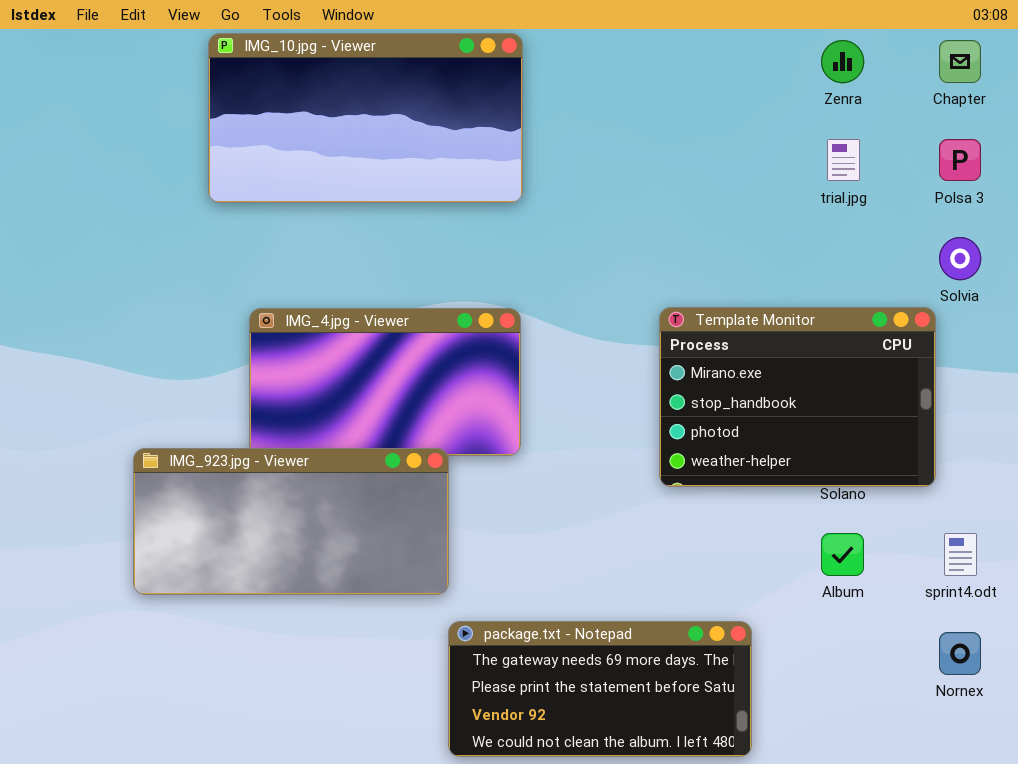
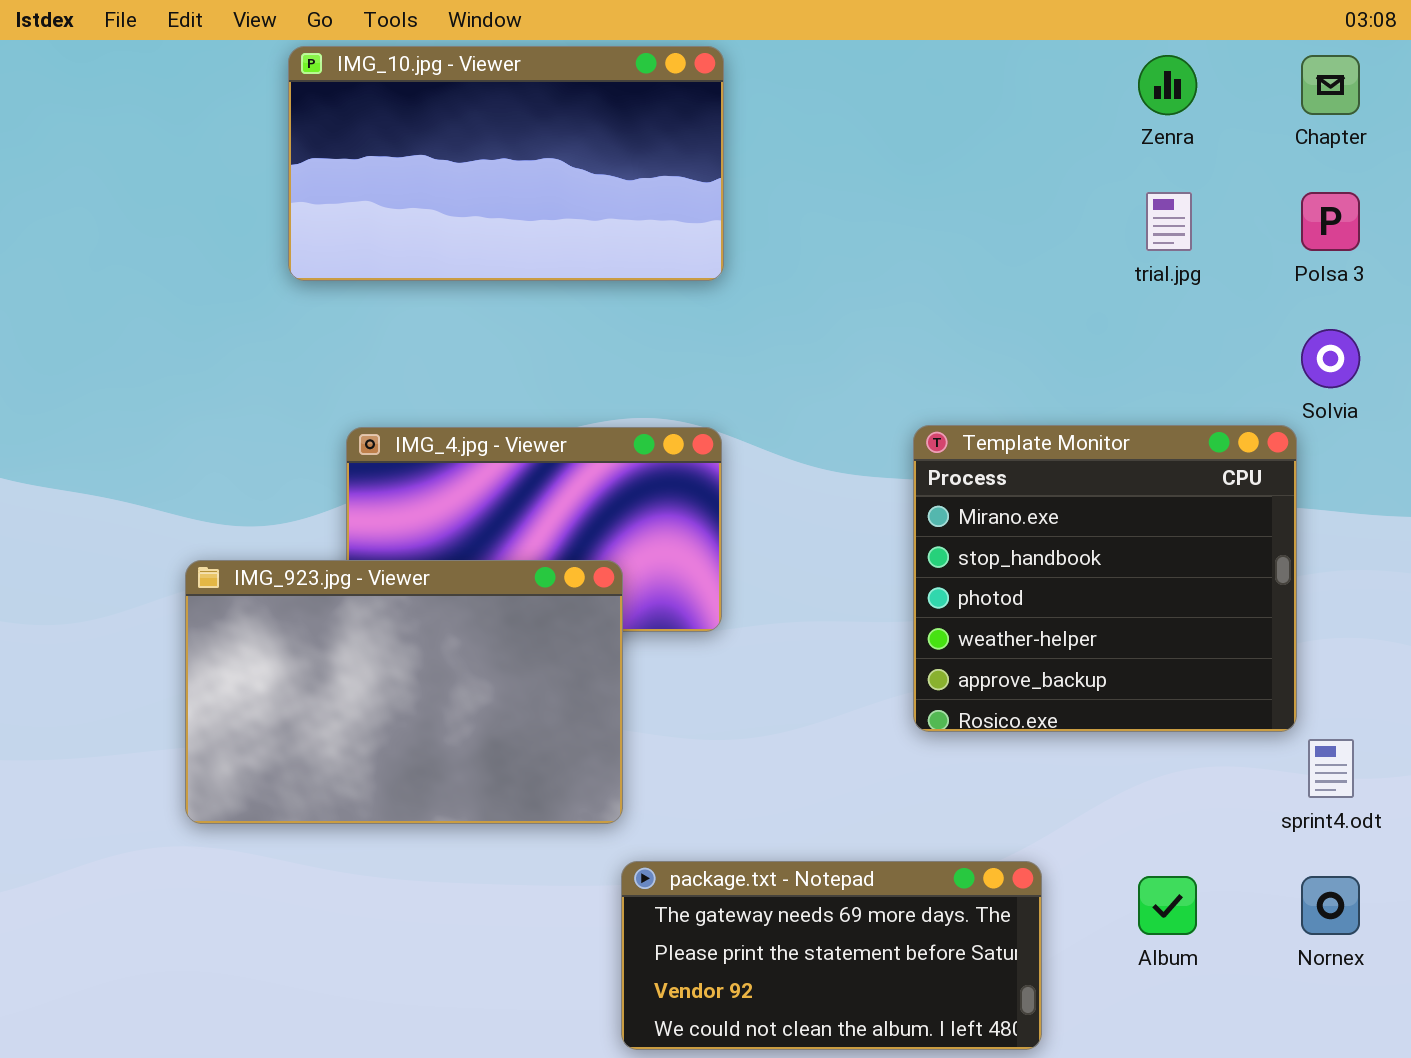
Template Monitor: [659,307,936,487] -> [913,425,1297,732], resized
IMG_923.jpg - Viewer: [133,448,449,595] -> [185,560,623,824], resized
Album: [821,533,864,576] -> [1138,876,1197,935], moved

